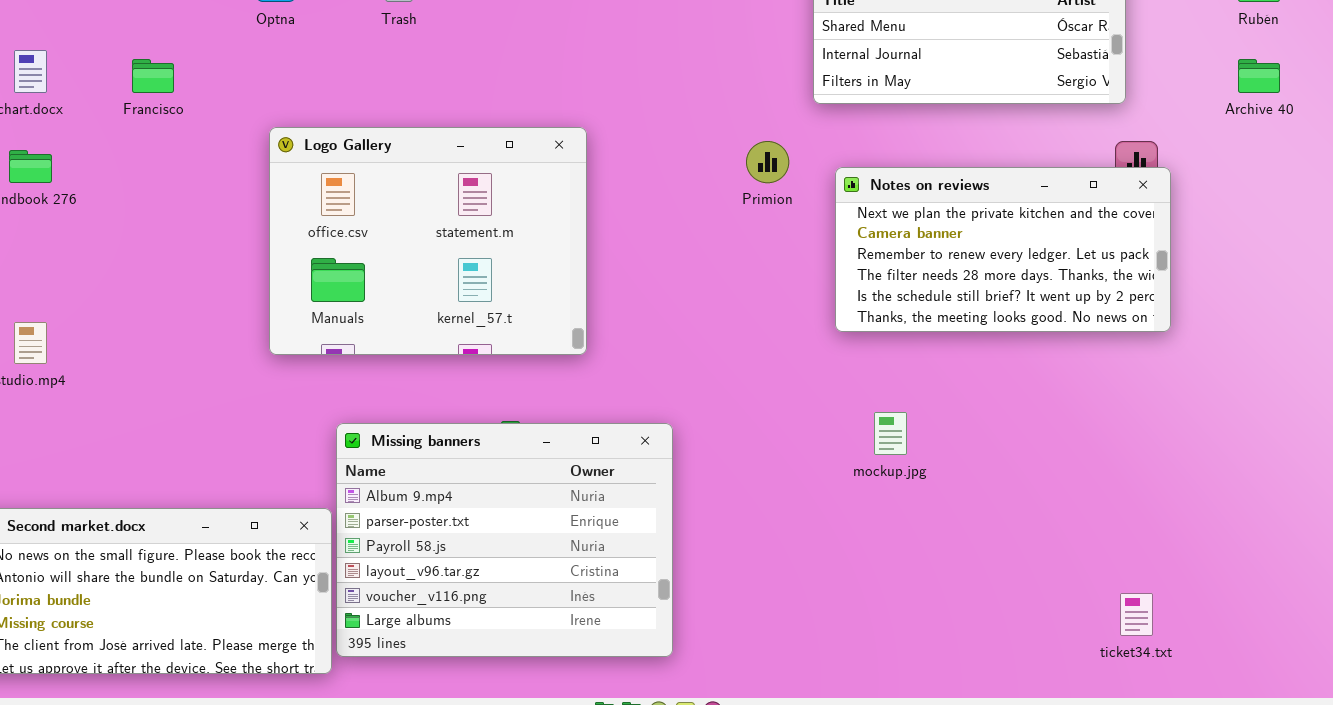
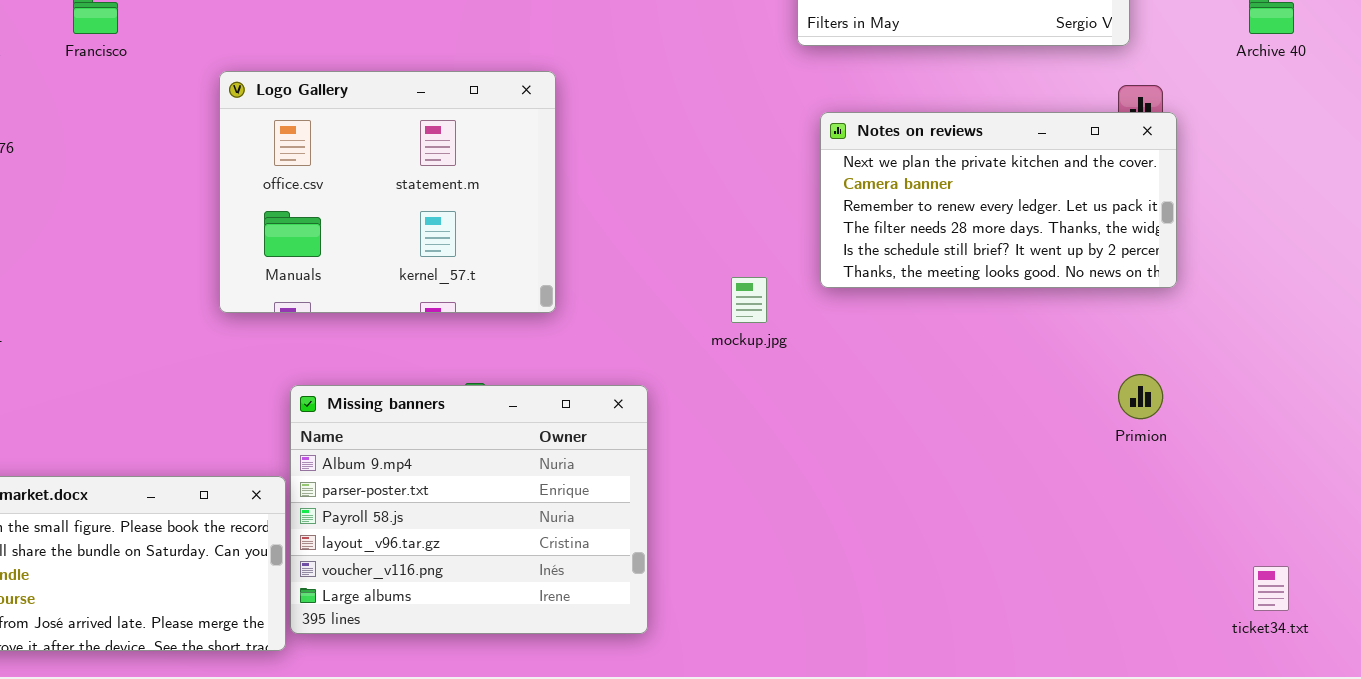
Primion: [746,141,789,183] -> [1118,374,1163,419], moved
mockup.jpg: [874,412,907,455] -> [731,277,767,323], moved
ticket34.txt: [1120,593,1153,636] -> [1253,566,1289,611], moved

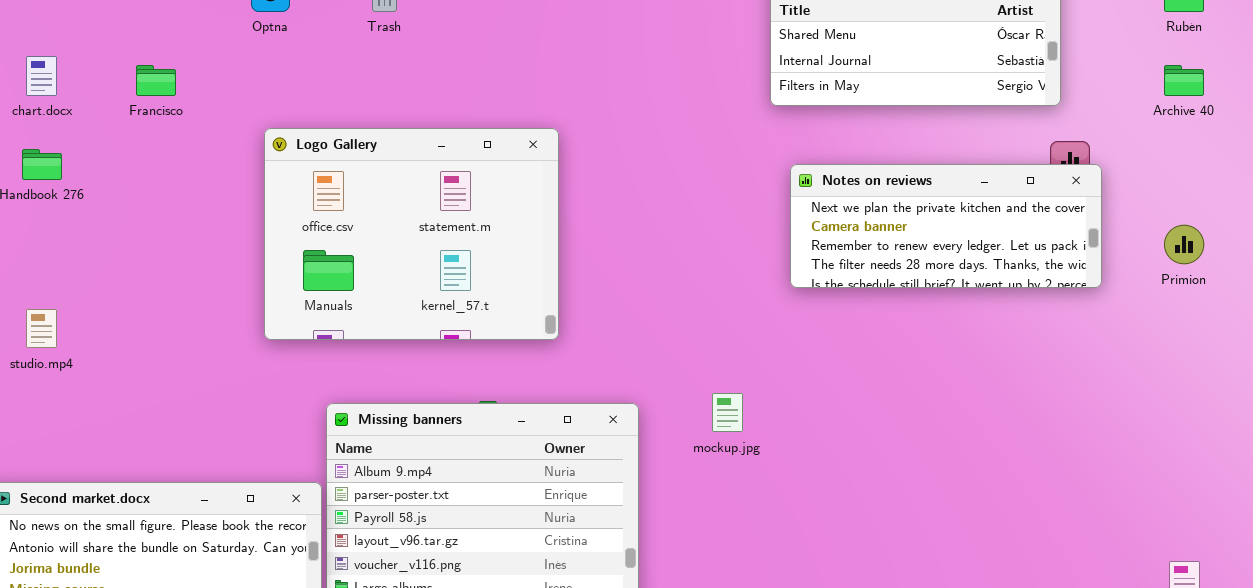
Notes on reviews: [820,112,1177,288] -> [790,164,1102,288], resized
mockup.jpg: [731,277,767,323] -> [712,393,743,432], moved
Primion: [1118,374,1163,419] -> [1164,225,1204,264], moved

